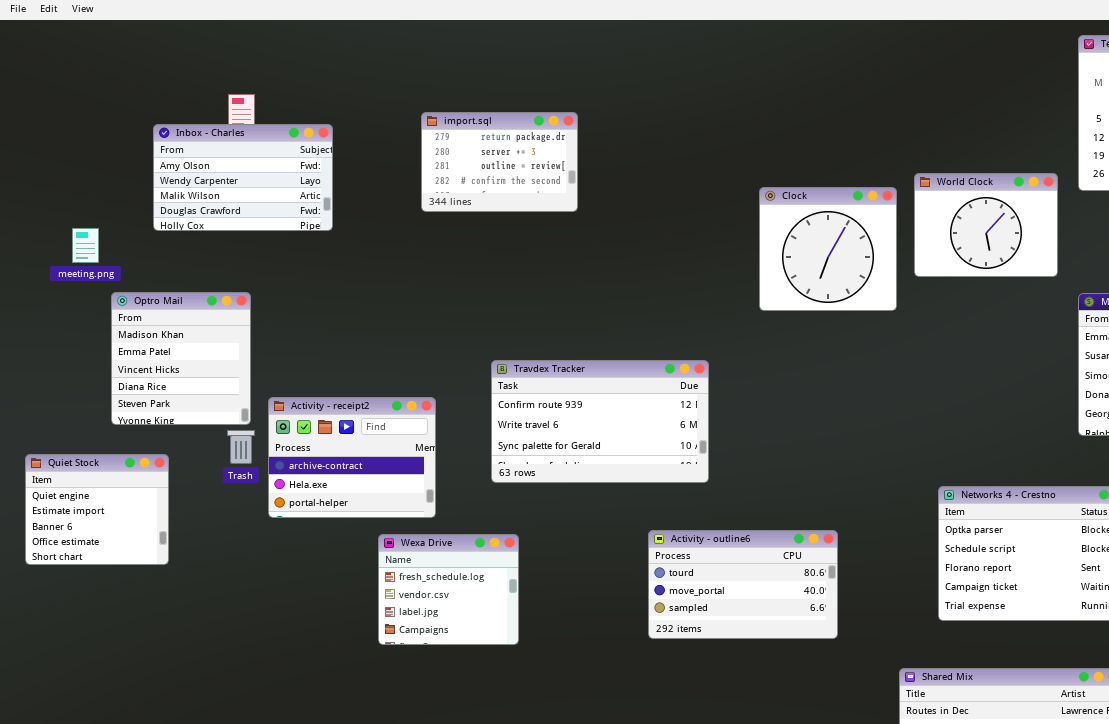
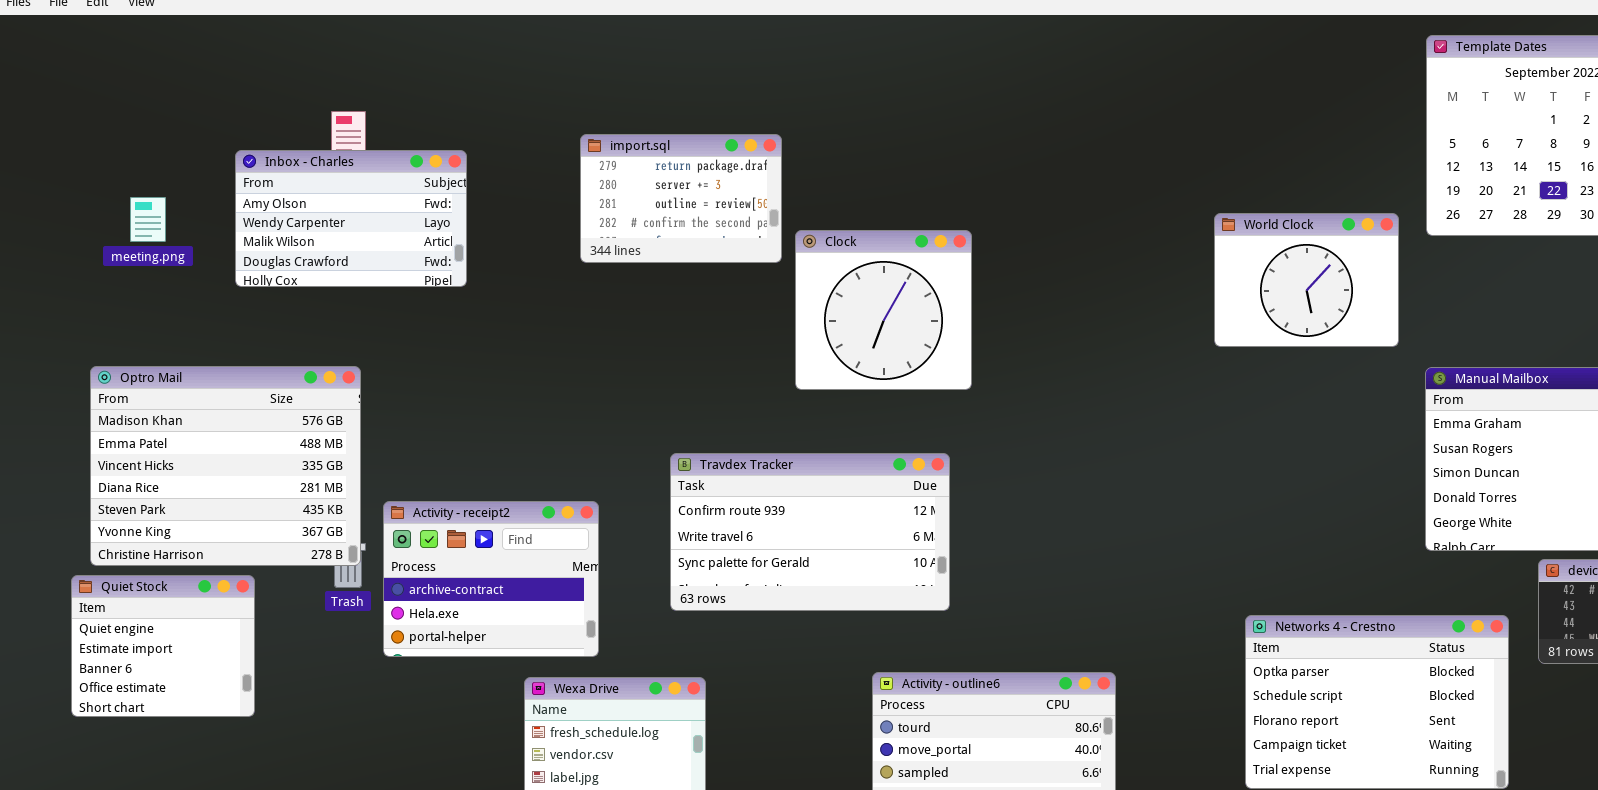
Clock: [759,187,897,311] -> [795,230,972,390], moved
meeting.png: [72,228,99,263] -> [130,197,166,242], moved
Optro Mail: [111,292,251,425] -> [90,366,361,566], resized

